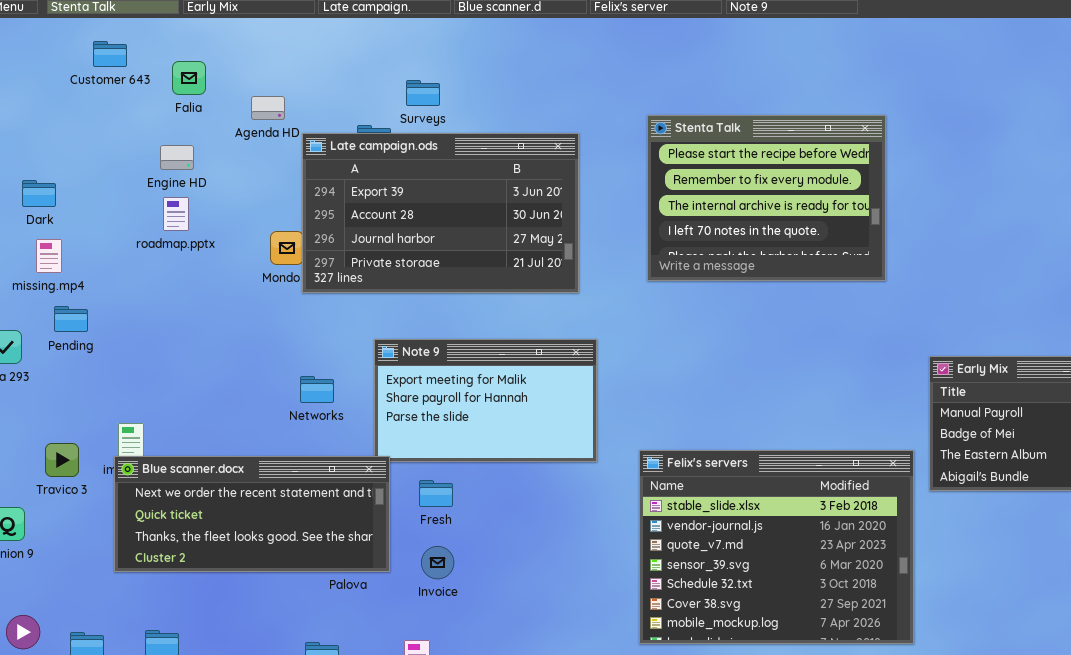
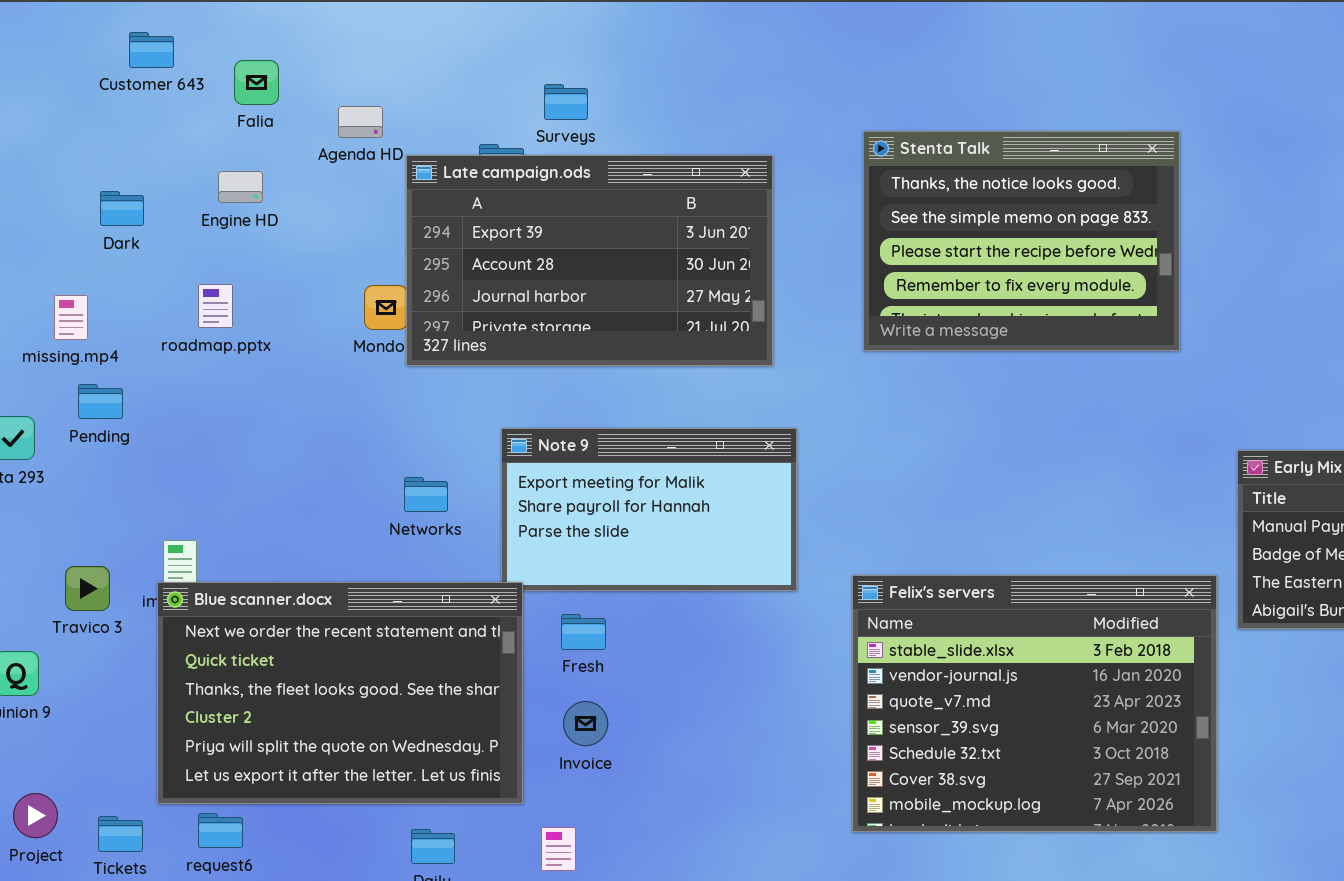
Stenta Talk: [647,115,886,281] -> [863,131,1180,351], scrolled up 2 rows
Dark: [22,180,56,207] -> [100,191,144,226], moved
roadmap.pptx: [163,197,189,231] -> [198,284,233,328], moved
Blue scanner.docx: [114,456,390,572] -> [157,582,523,804], resized

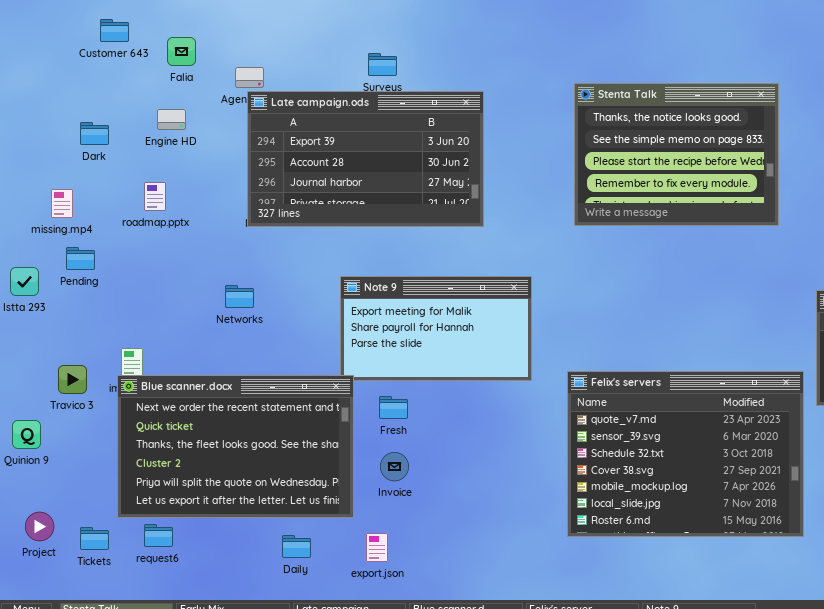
Late campaign.ods: [406,155,773,366] -> [247,91,484,227], moved
Networks: [404,477,448,512] -> [225,285,254,308], moved
Felix's servers: [852,575,1217,832] -> [567,371,804,537], scrolled down 2 rows

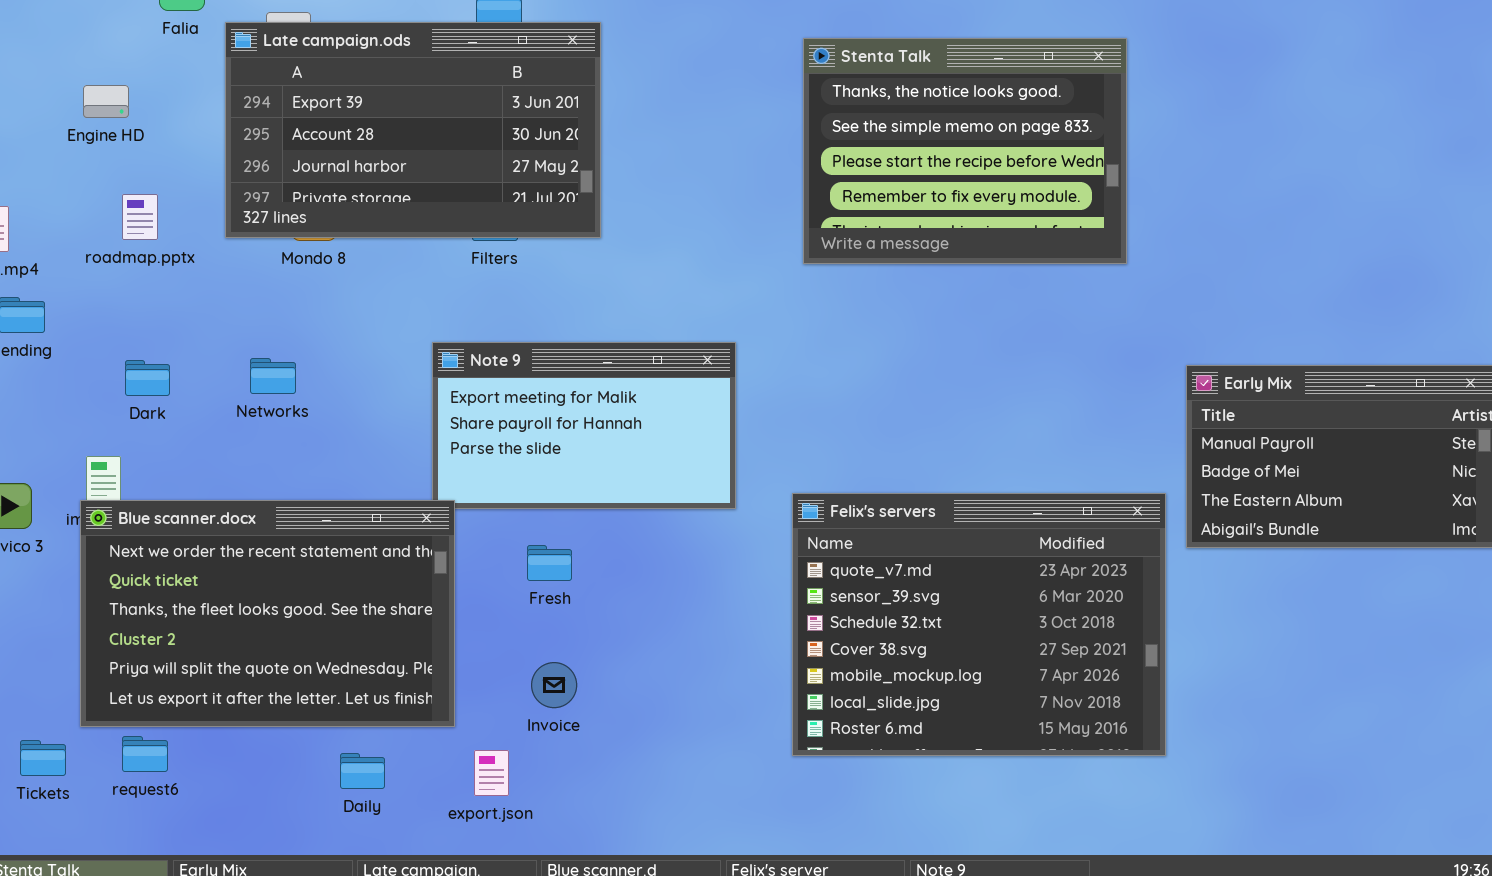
Late campaign.ods: [247,91,484,227] -> [225,22,601,238], moved
Engine HD: [157,109,186,130] -> [83,85,129,118], moved
Dark: [80,122,109,145] -> [125,360,170,396], moved
Fresh: [379,396,408,419] -> [527,545,572,581], moved
Invoice: [380,452,409,481] -> [531,662,577,708], moved

